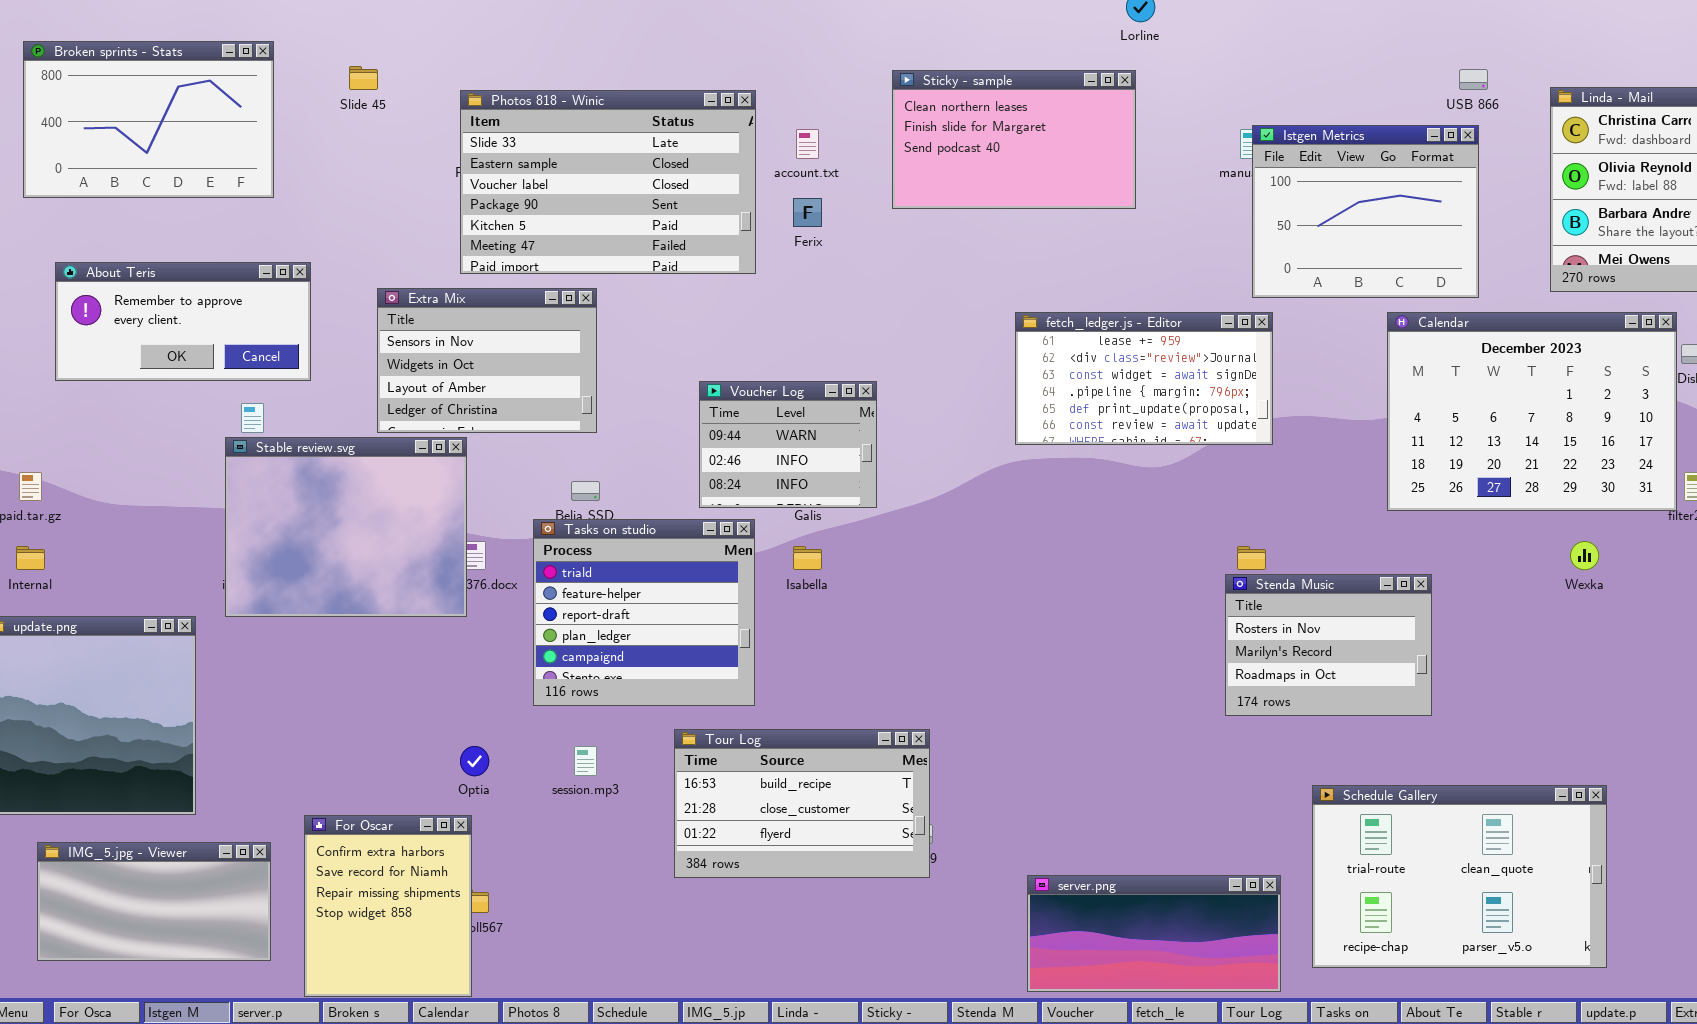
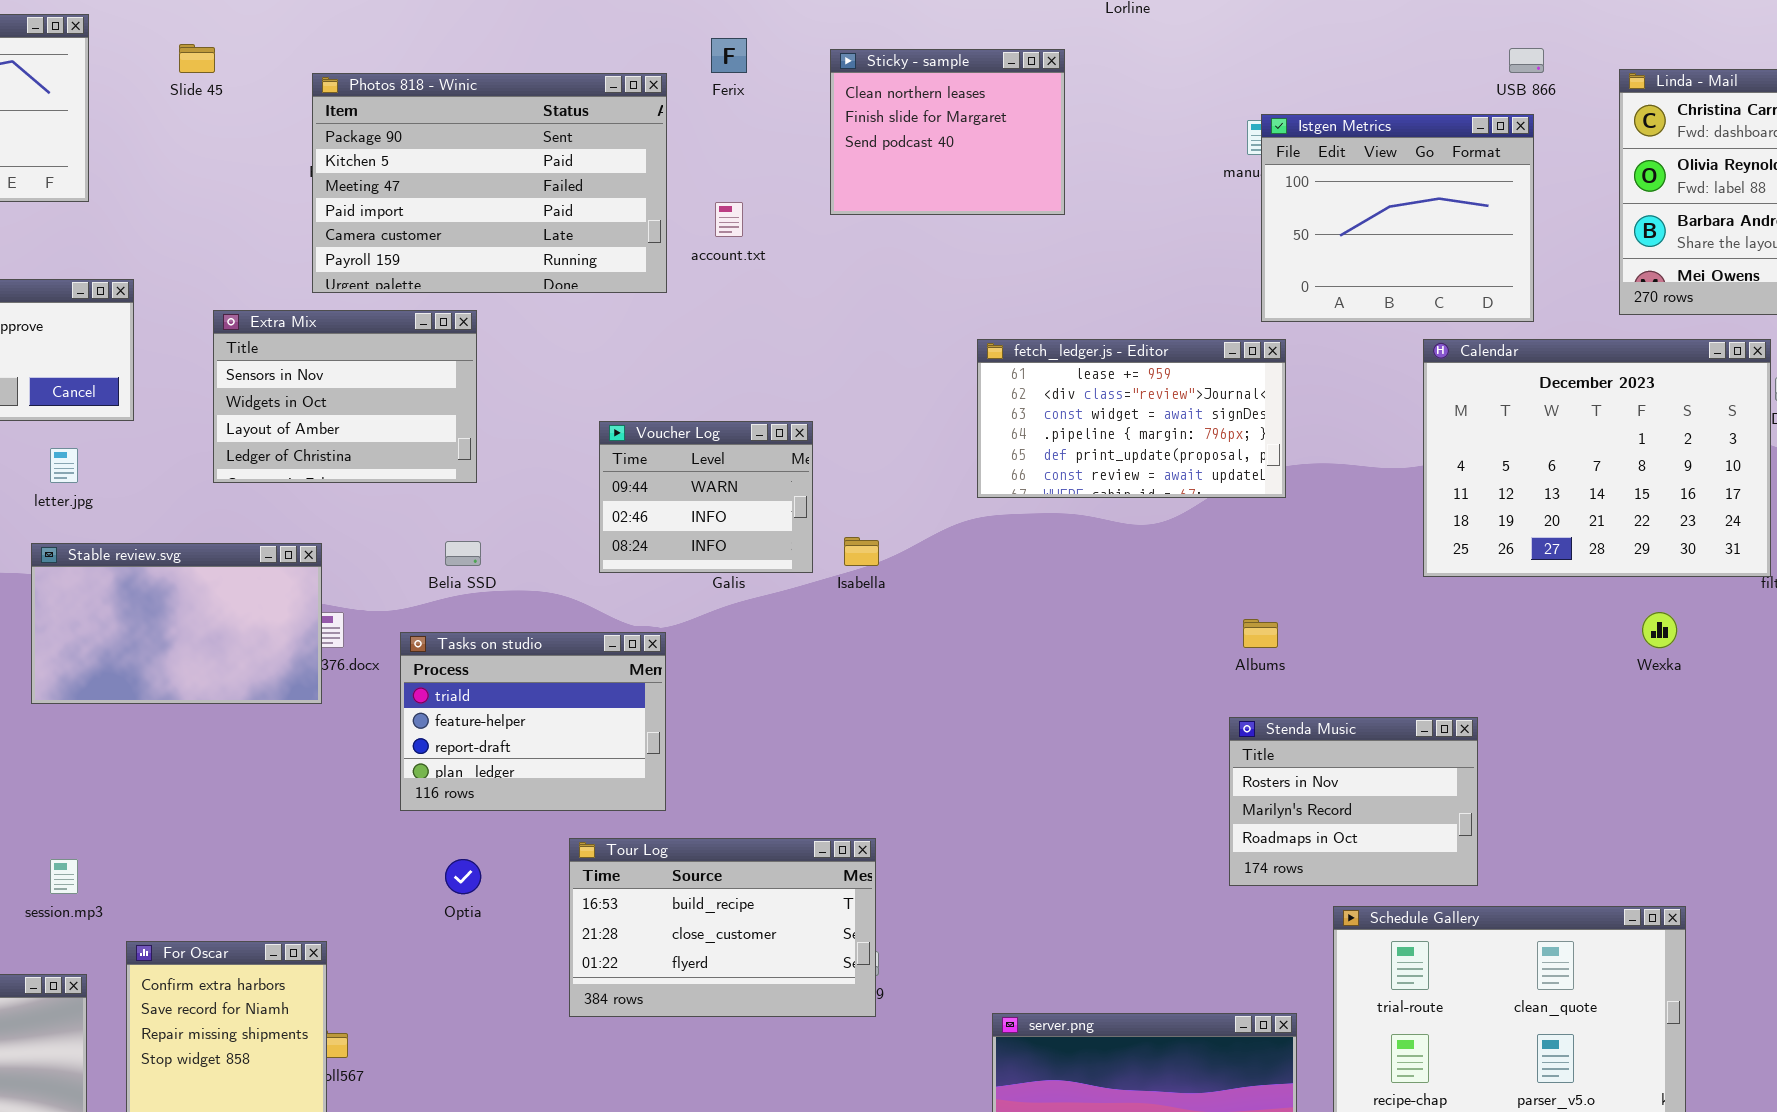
Sticky - sample: [892,70,1136,209] -> [830,49,1065,215], resized
Photos 818 - Winic: [460,90,756,274] -> [312,73,667,293], scrolled down 3 rows
account.txt: [796,129,819,159] -> [715,202,743,237], moved
Ferix: [793,198,822,227] -> [711,38,747,73], moved
Stable review.svg: [225,437,467,617] -> [31,543,322,704], resized
Tasks on studio: [533,519,755,706] -> [400,632,666,811], resized
Isabella: [793,546,822,570] -> [844,537,879,566], moved
Stenda Music: [1225,574,1432,716] -> [1229,717,1478,886], moved
Optia: [460,746,489,776] -> [445,859,481,894], moved
session.mp3: [574,746,597,776] -> [50,859,78,894], moved

